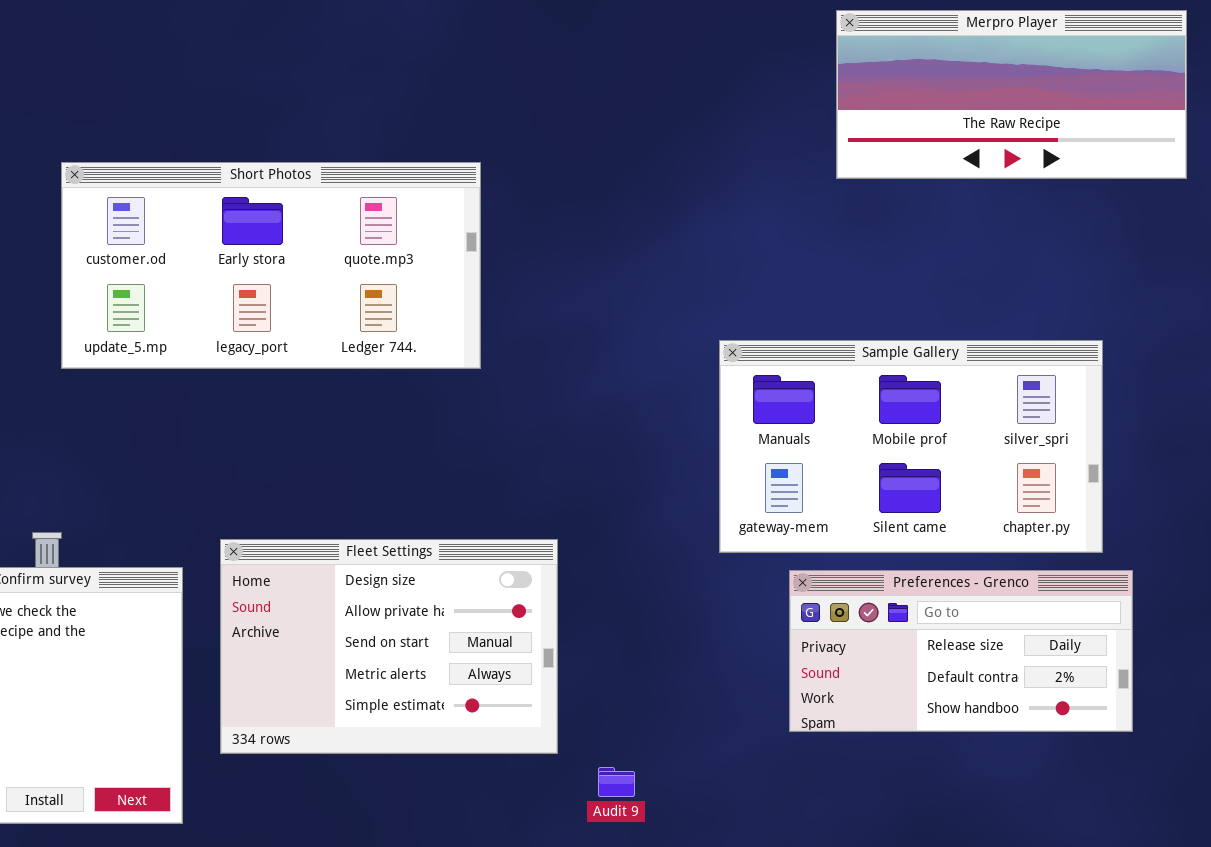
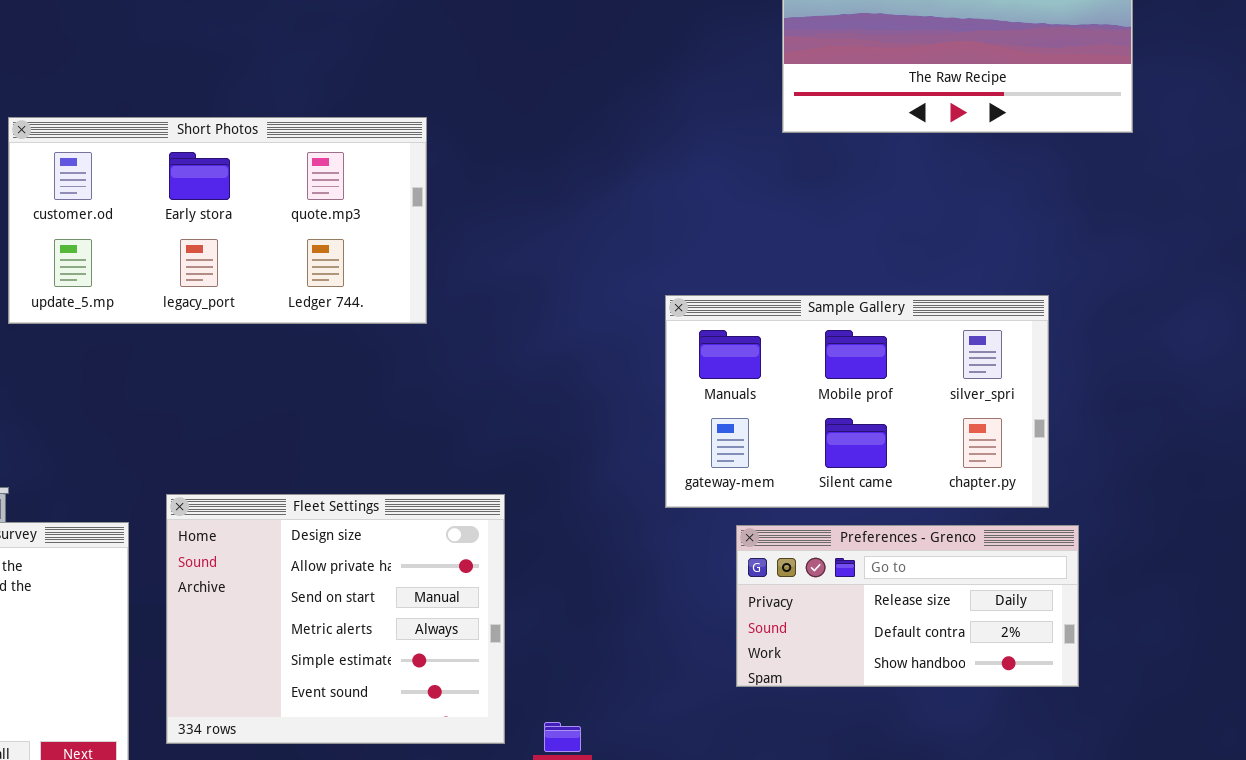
Fleet Settings: [220,539,558,754] -> [166,494,505,744], resized

